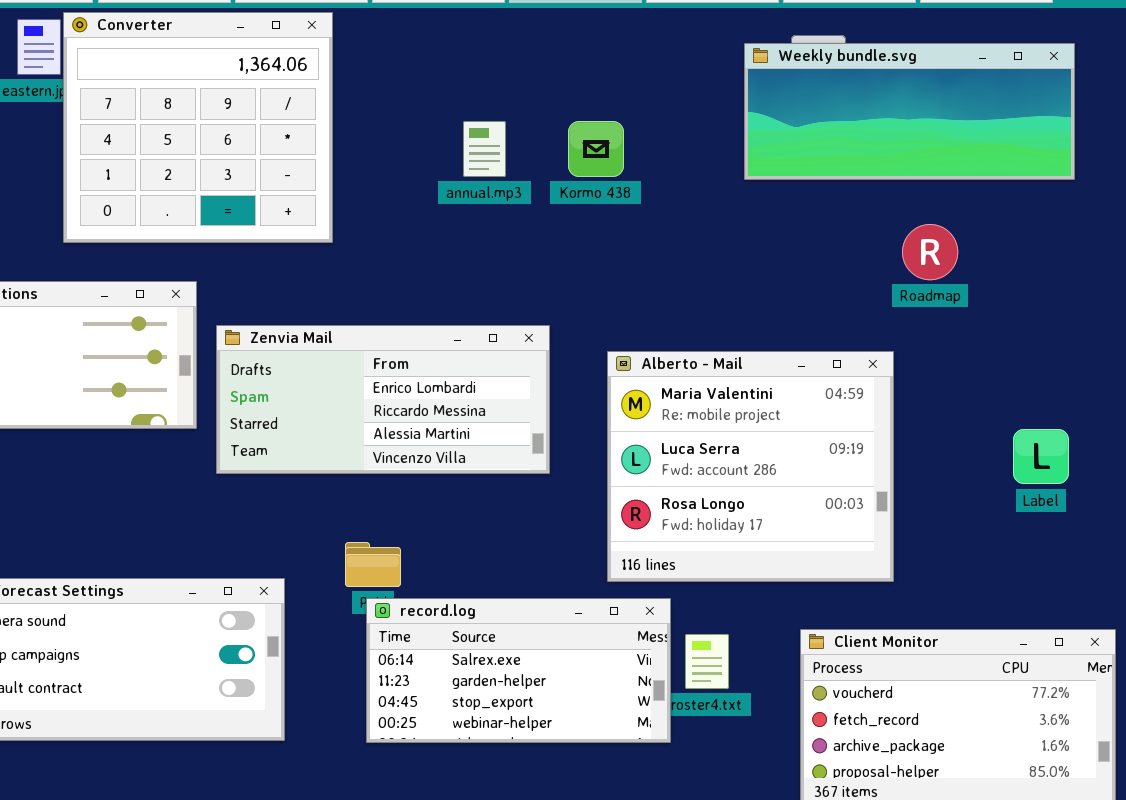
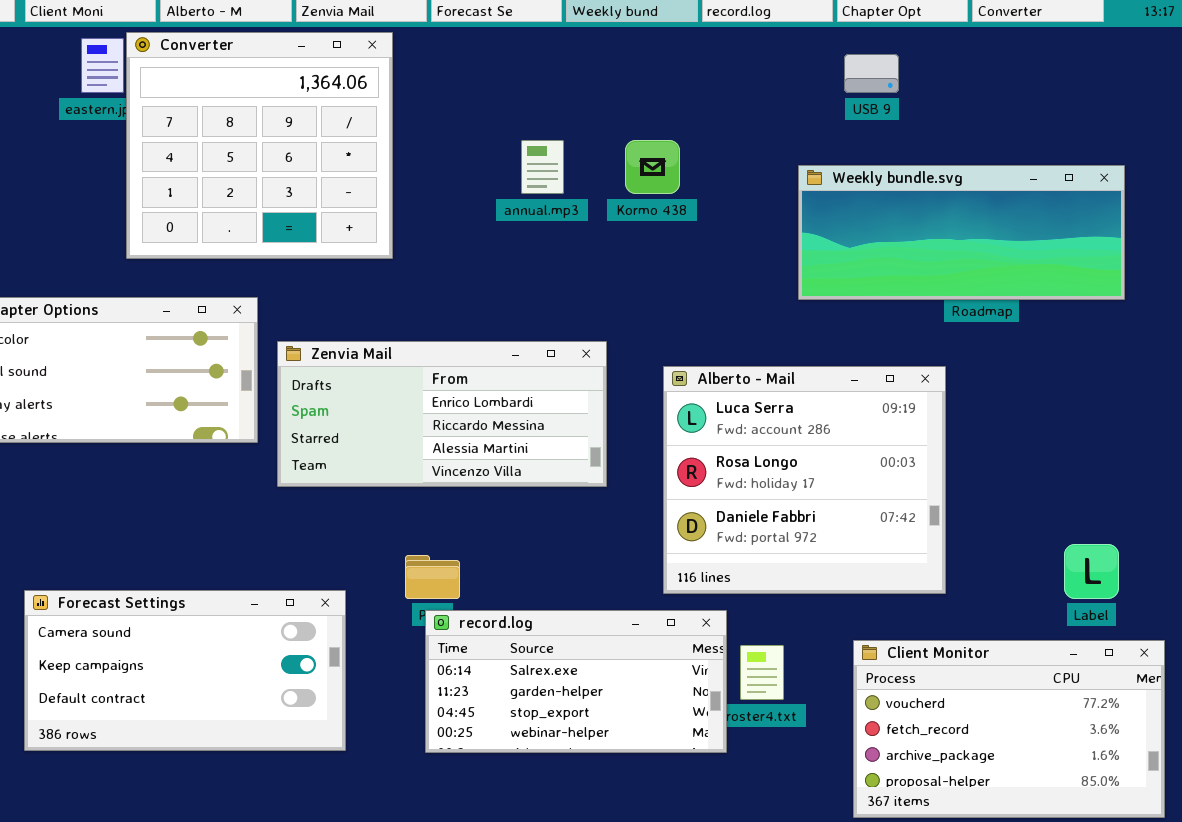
Weekly bundle.svg: [744,43,1075,180] -> [798,165,1125,300], moved
Alberto - Mail: [607,351,894,582] -> [663,366,946,594], scrolled down 1 row
Label: [1013,429,1069,484] -> [1064,544,1119,599], moved

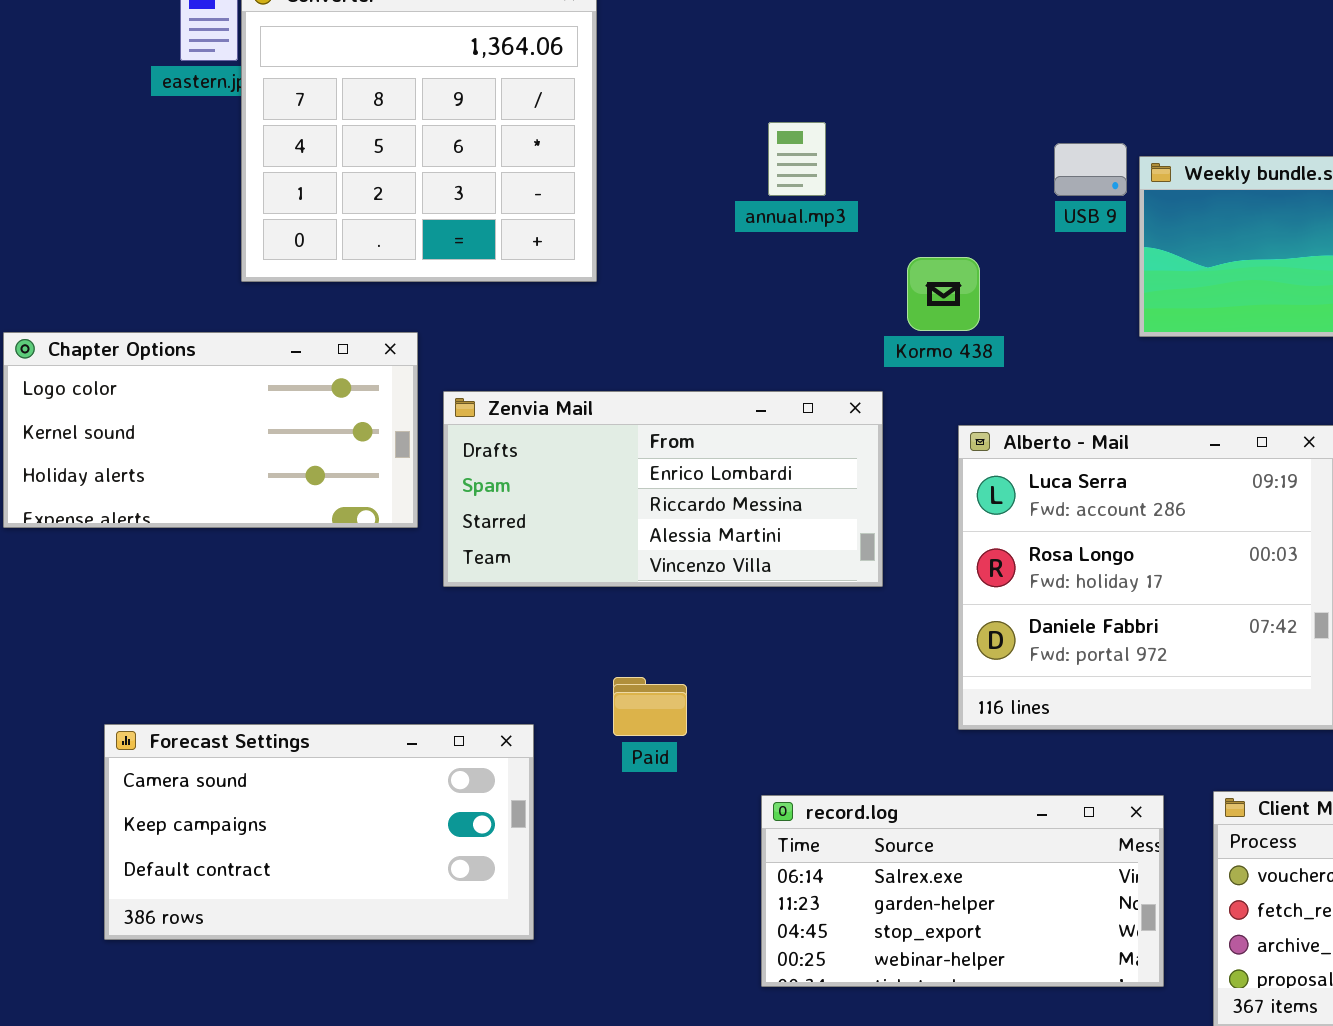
USB 9: [844,54,899,93] -> [1054,143,1127,196], moved
Kormo 438: [625,140,680,194] -> [907,257,980,331], moved
record.log: [425,610,727,753] -> [761,795,1164,987], moved

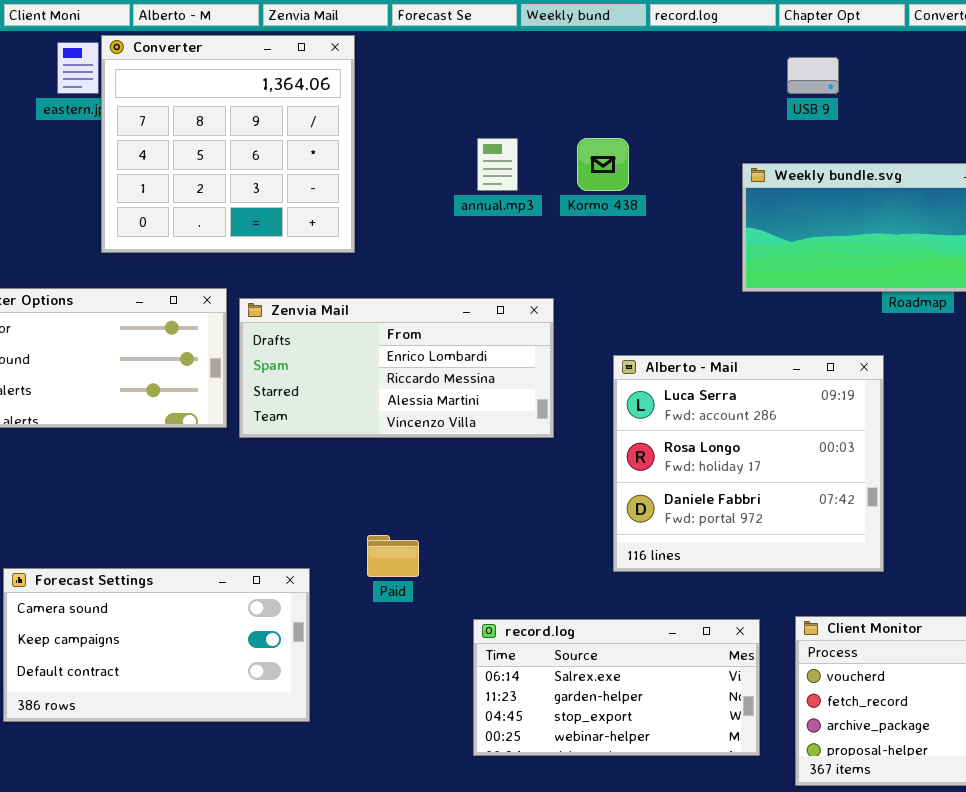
USB 9: [1054,143,1127,196] -> [787,57,839,94], moved
Kormo 438: [907,257,980,331] -> [577,138,629,191], moved
Zenvia Mail: [443,391,883,587] -> [239,298,554,438], moved

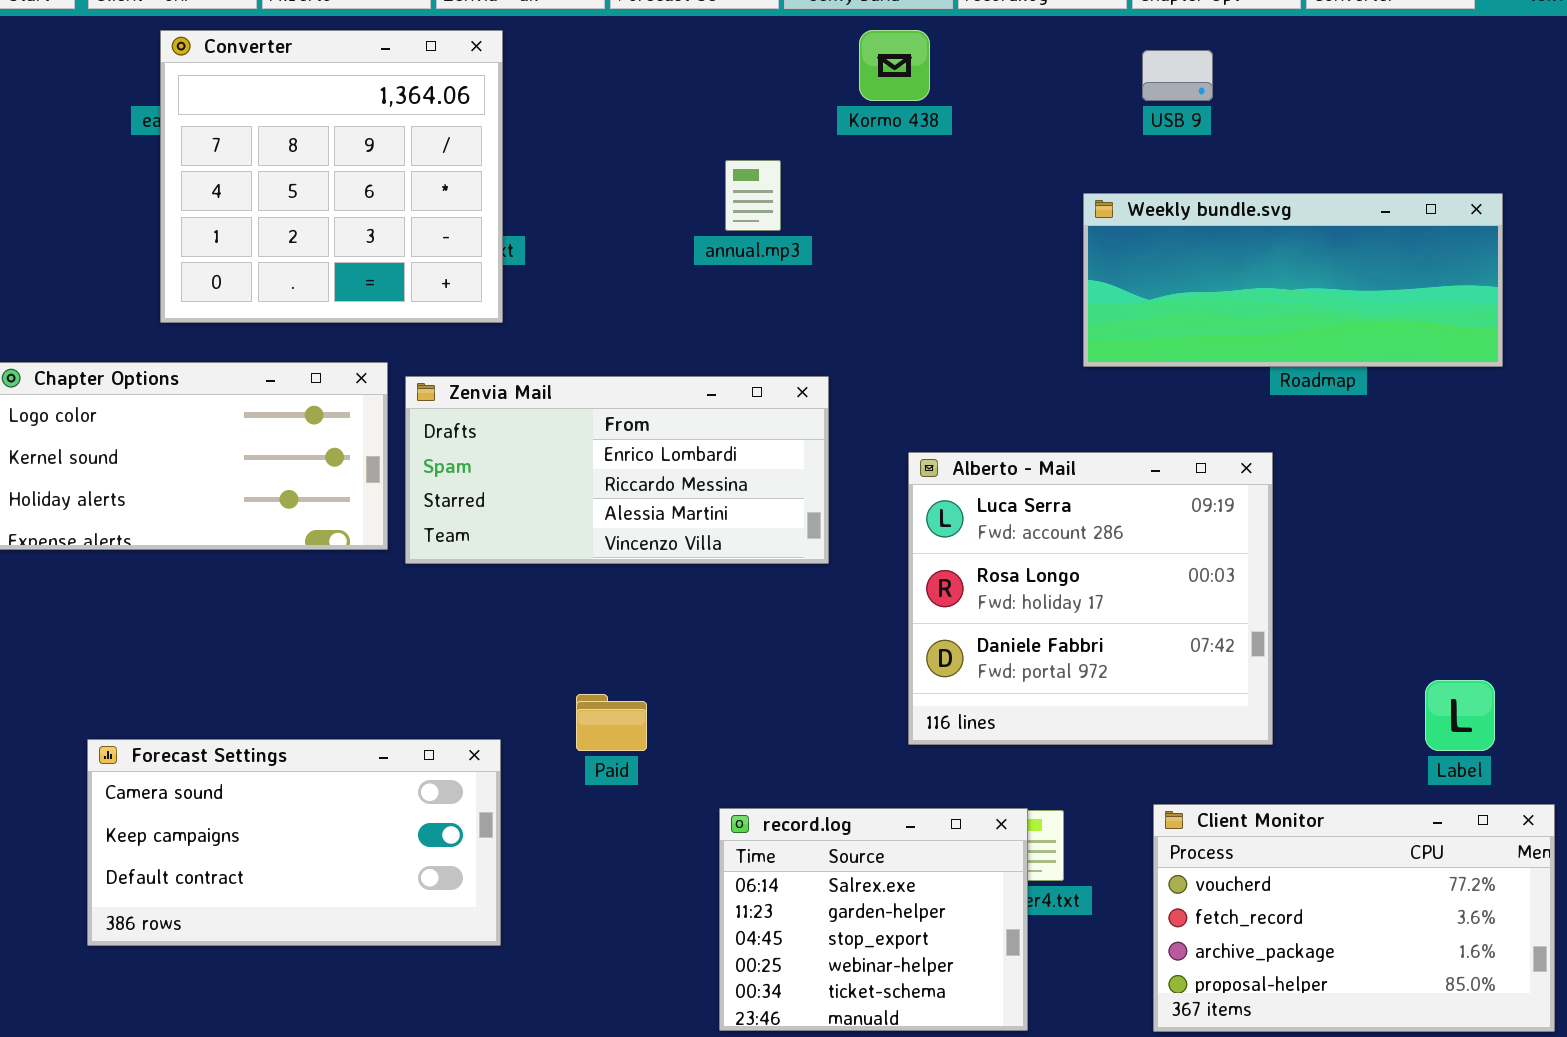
Converter: [101,35,355,253] -> [160,30,503,323], moved
Kormo 438: [577,138,629,191] -> [859,30,930,101], moved
record.log: [473,619,760,756] -> [719,808,1028,1031], resized

